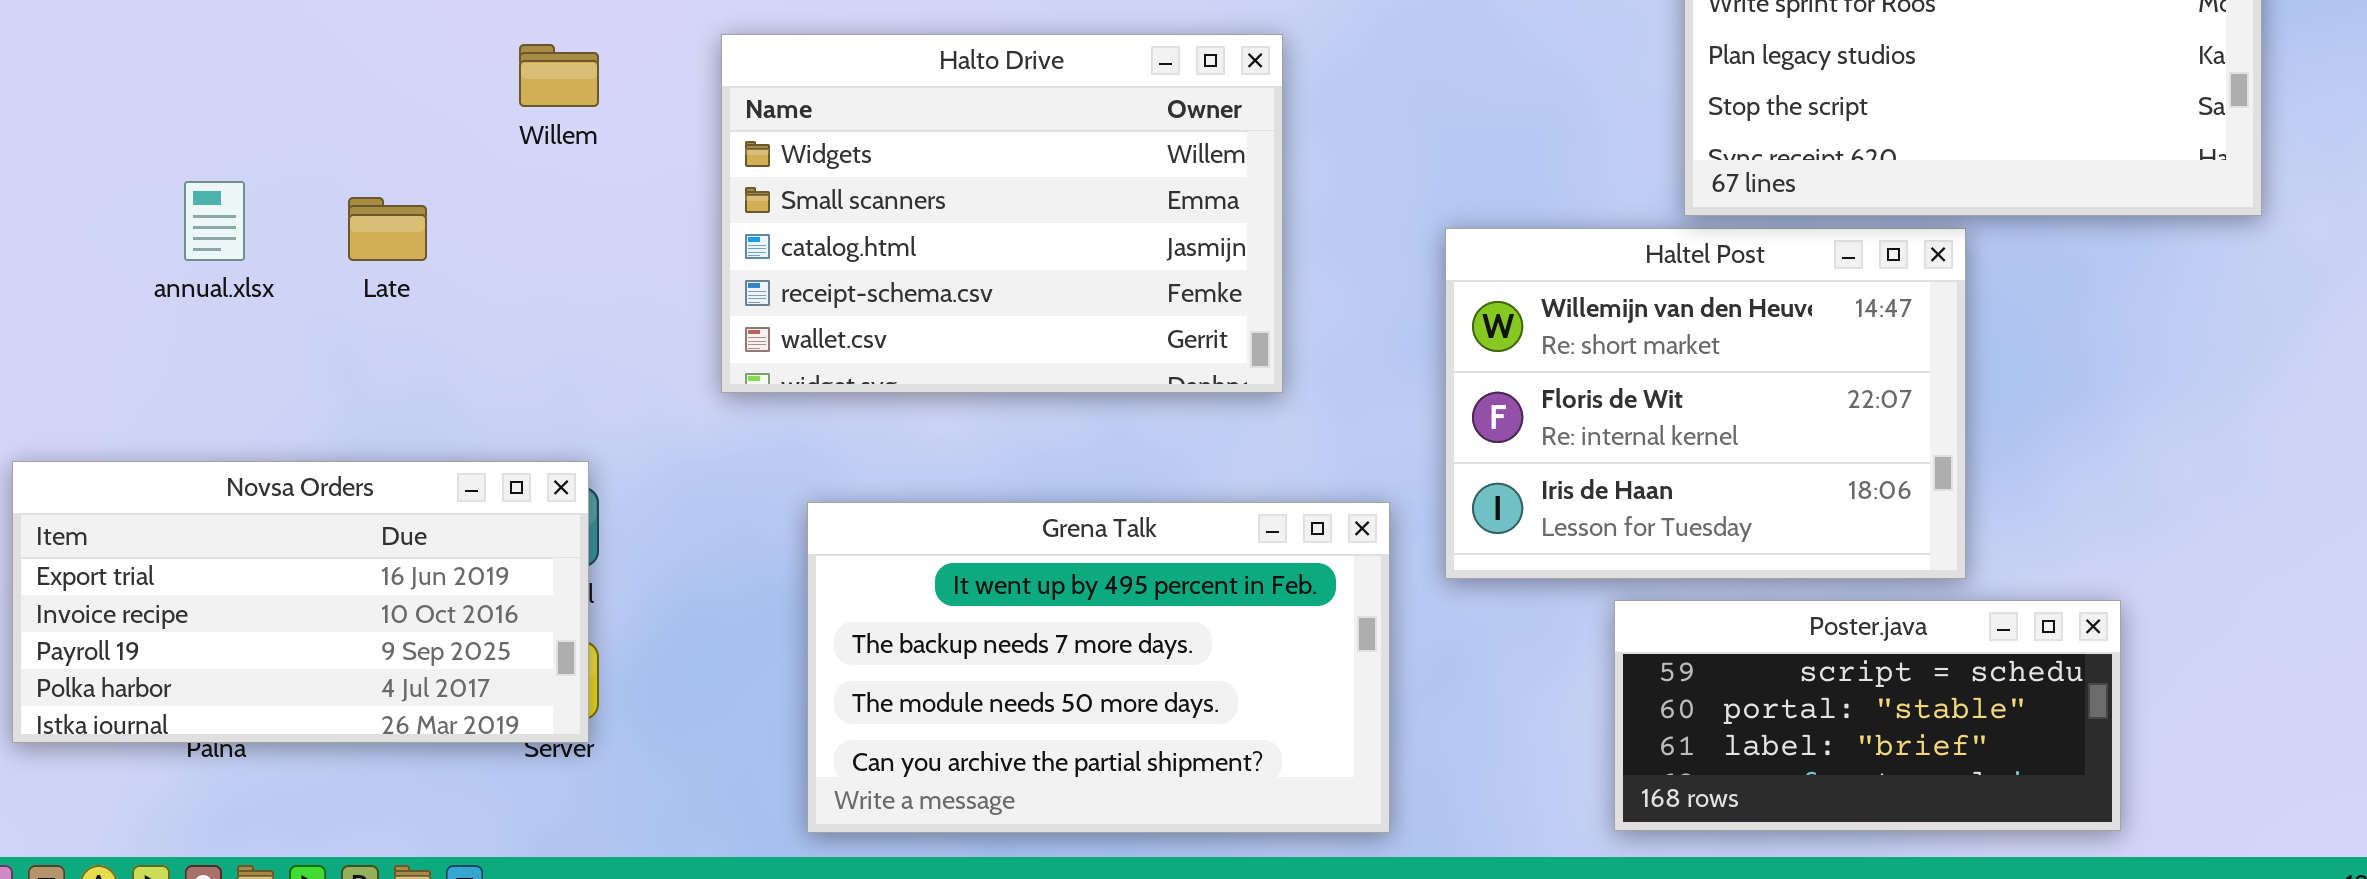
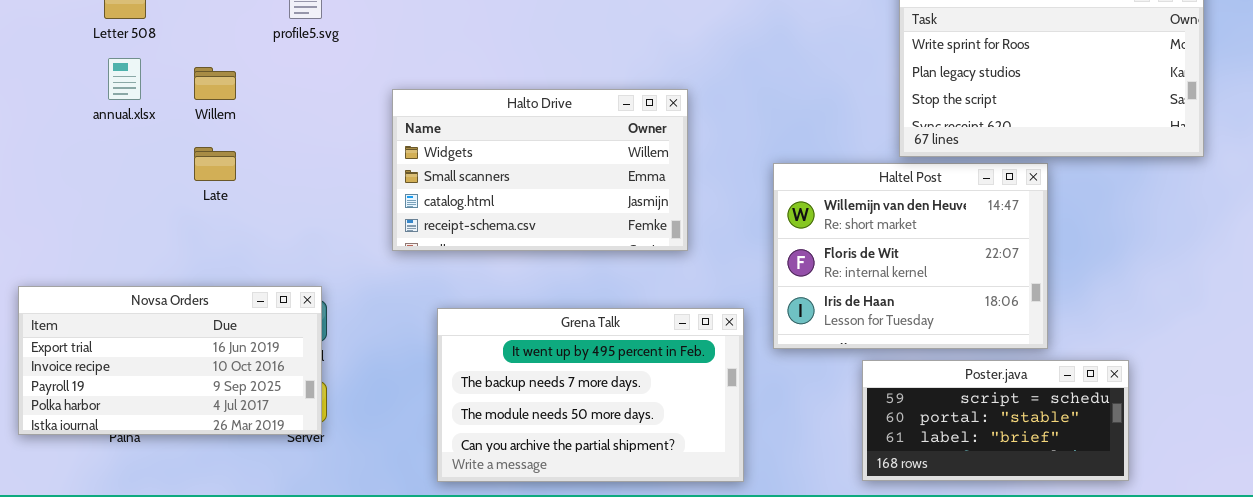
Halto Drive: [721,34,1283,393] -> [392,89,688,251], resized
Willem: [519,44,599,107] -> [194,67,236,100], moved
annual.xlsx: [184,181,245,261] -> [108,58,141,100], moved

